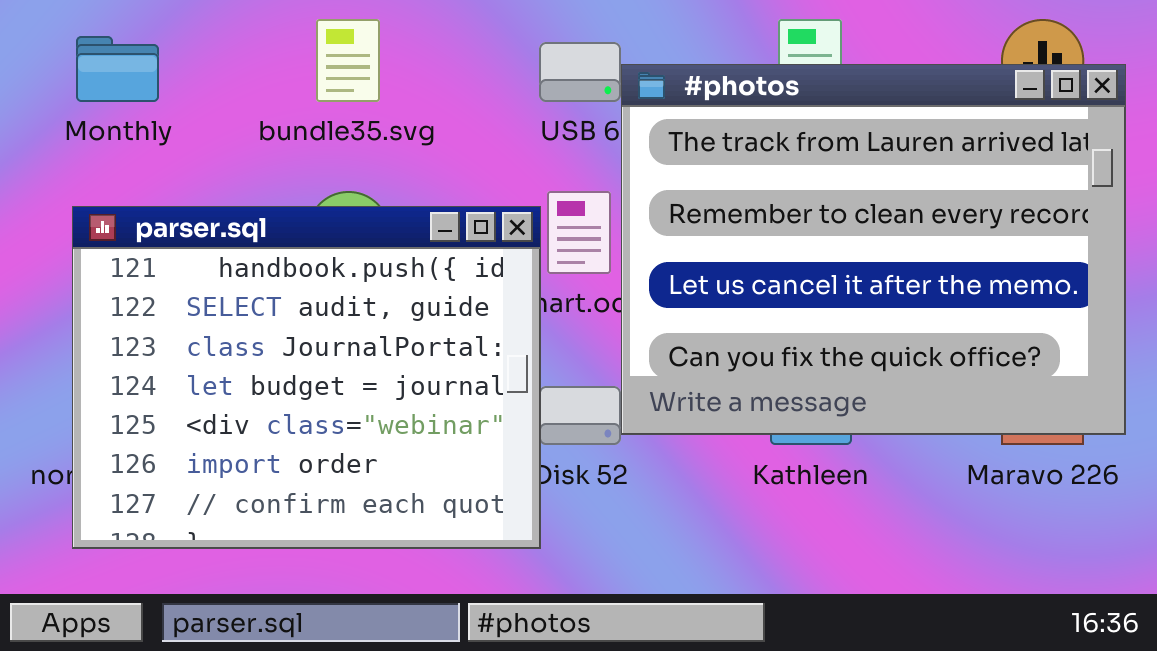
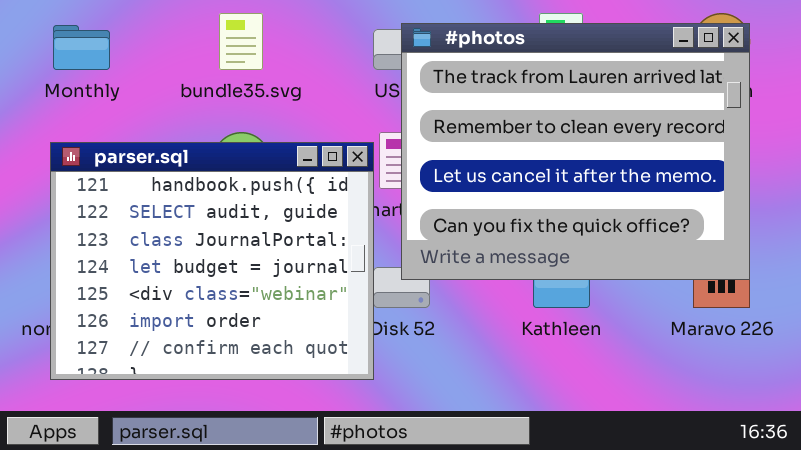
#photos: [621,64,1126,435] -> [401,23,750,280], moved

